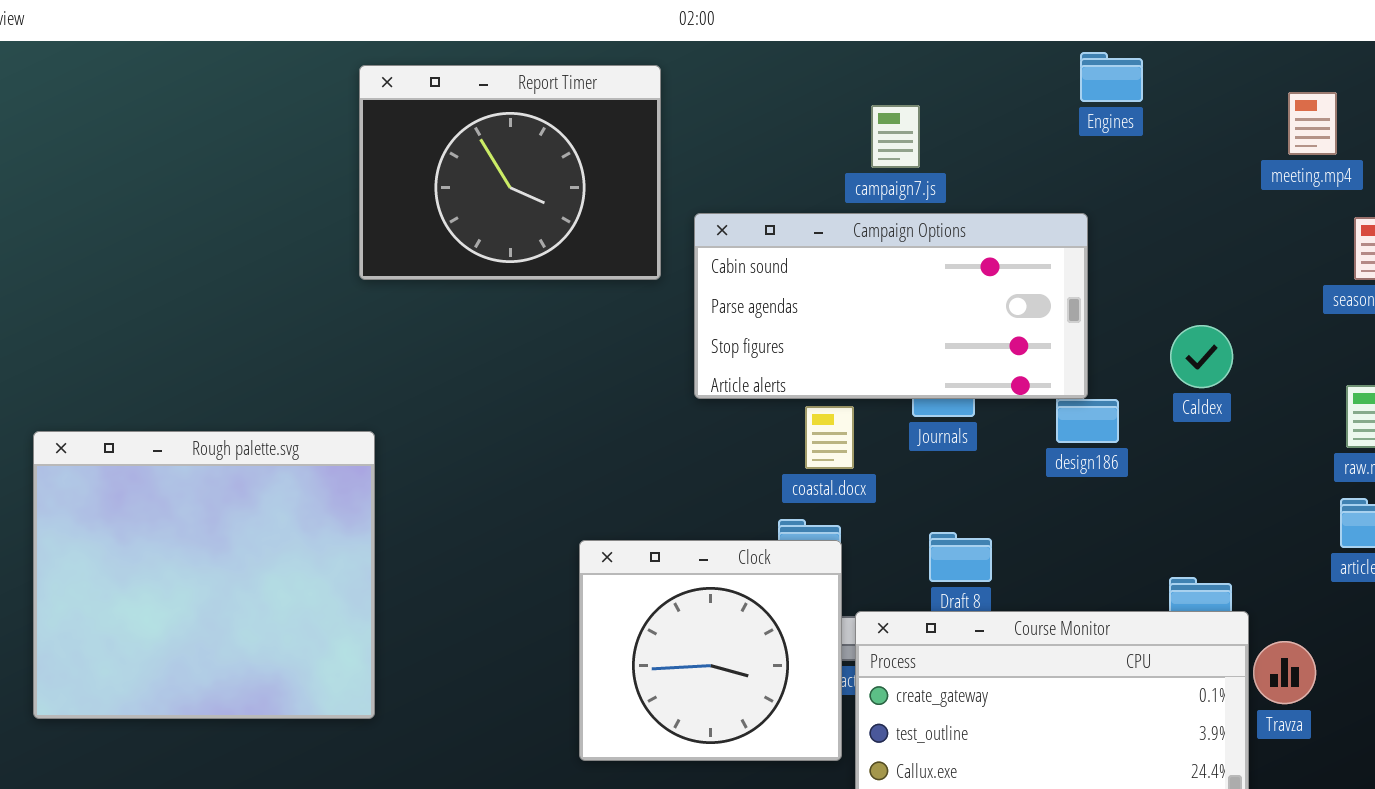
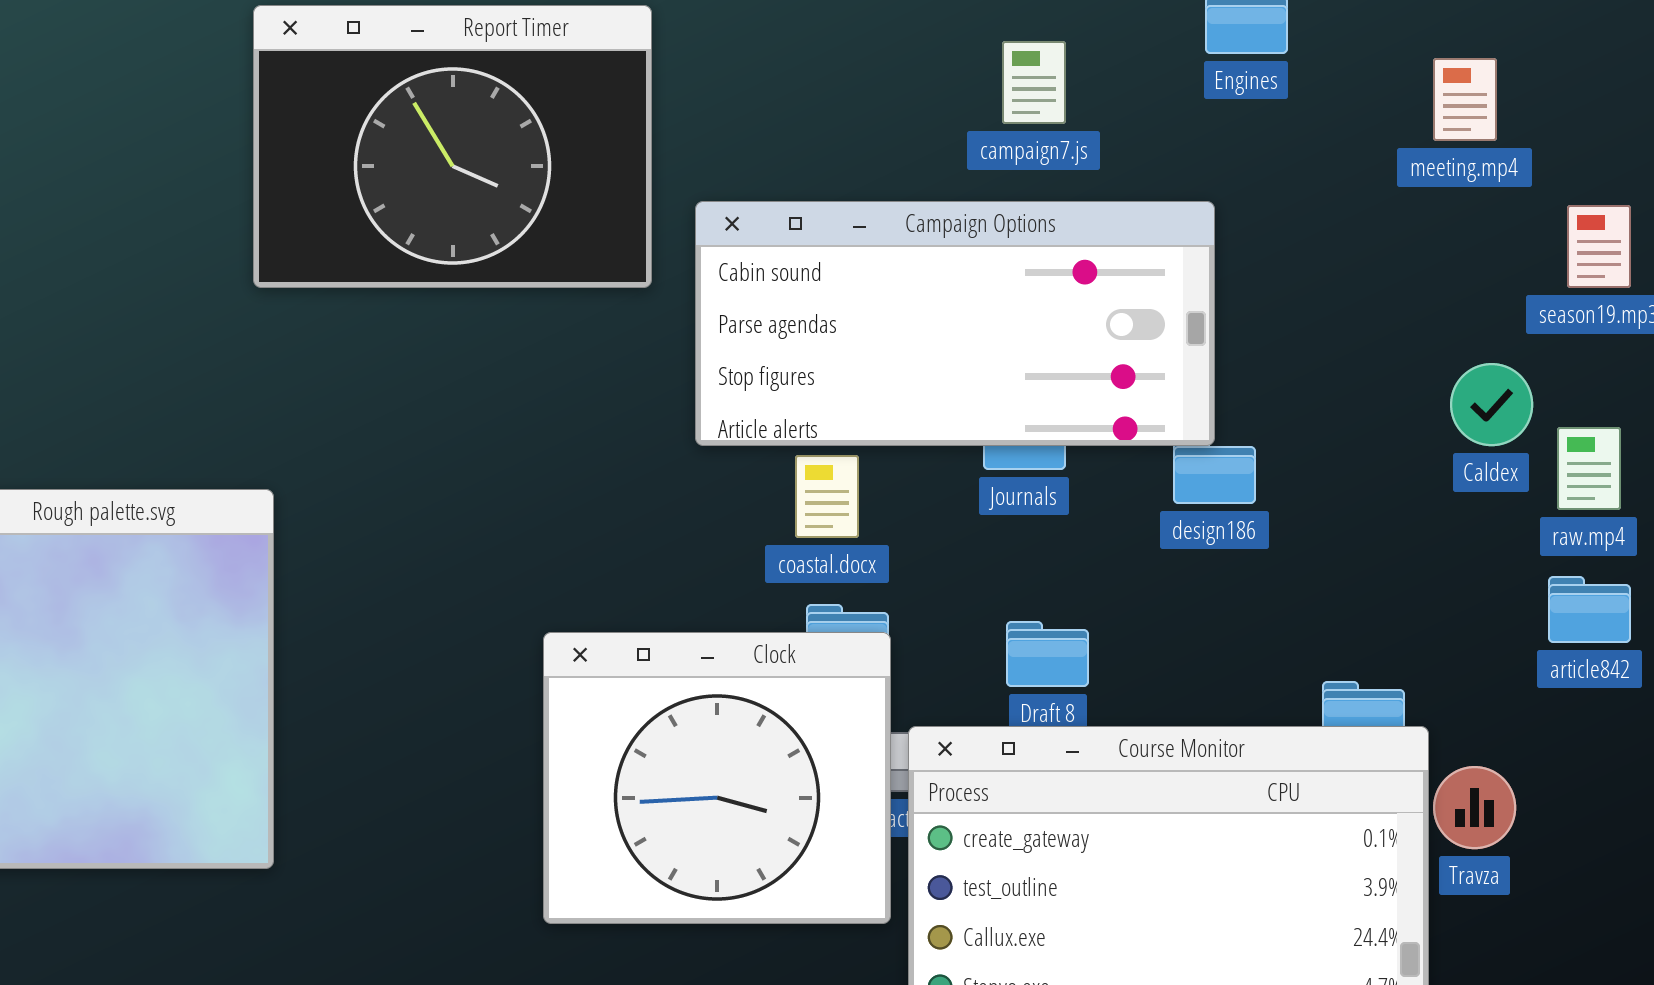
meeting.mp4: [1288,92,1337,155] -> [1433,58,1497,141], moved
campaign7.js: [871,105,920,168] -> [1002,41,1066,124], moved
Caldex: [1170,325,1233,388] -> [1450,363,1533,446], moved
coastal.docx: [805,406,854,469] -> [795,455,859,538], moved

